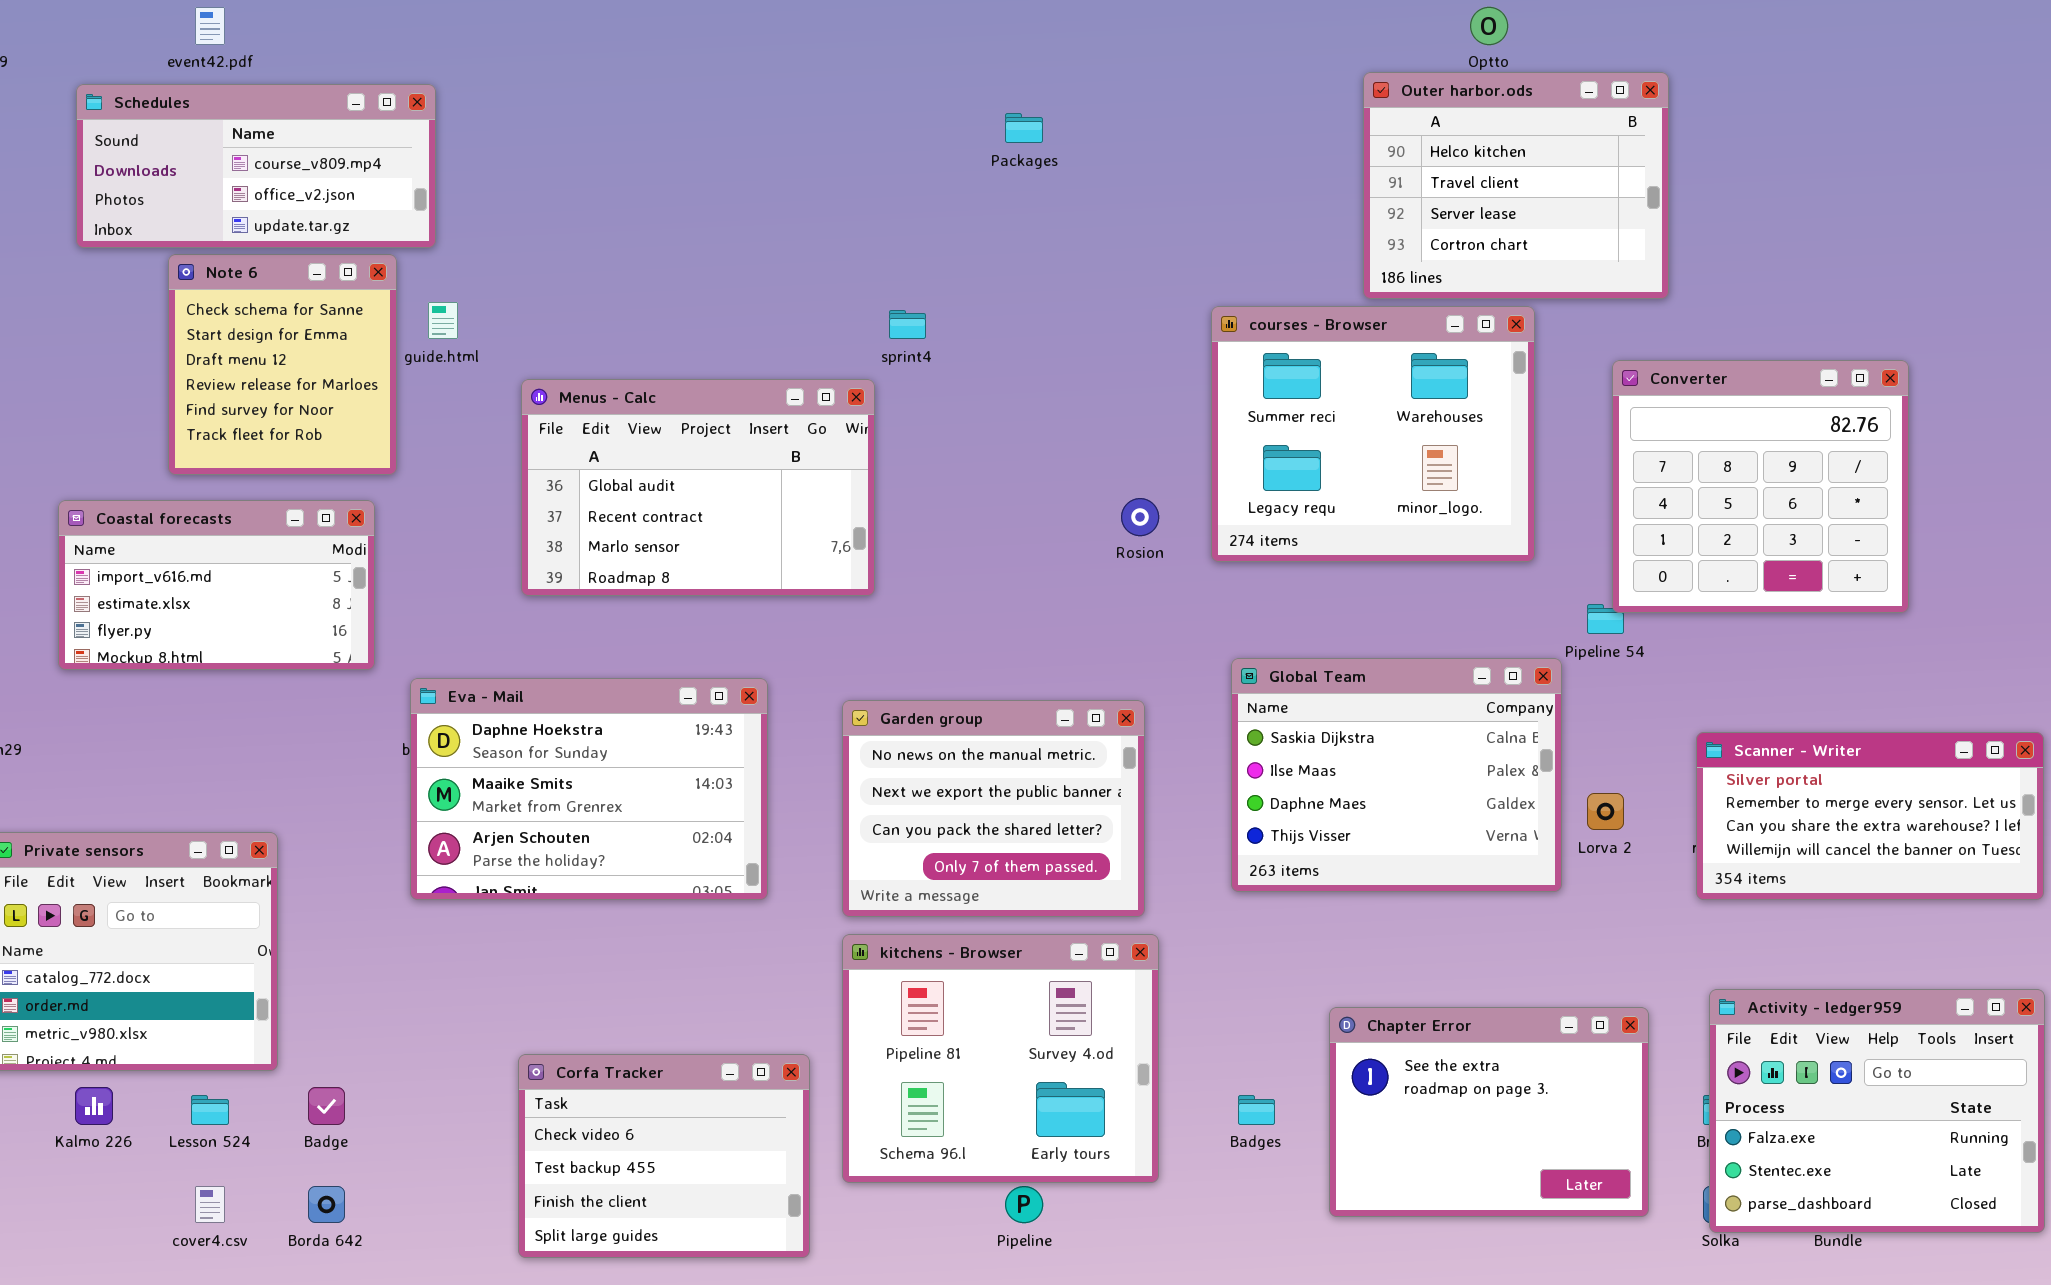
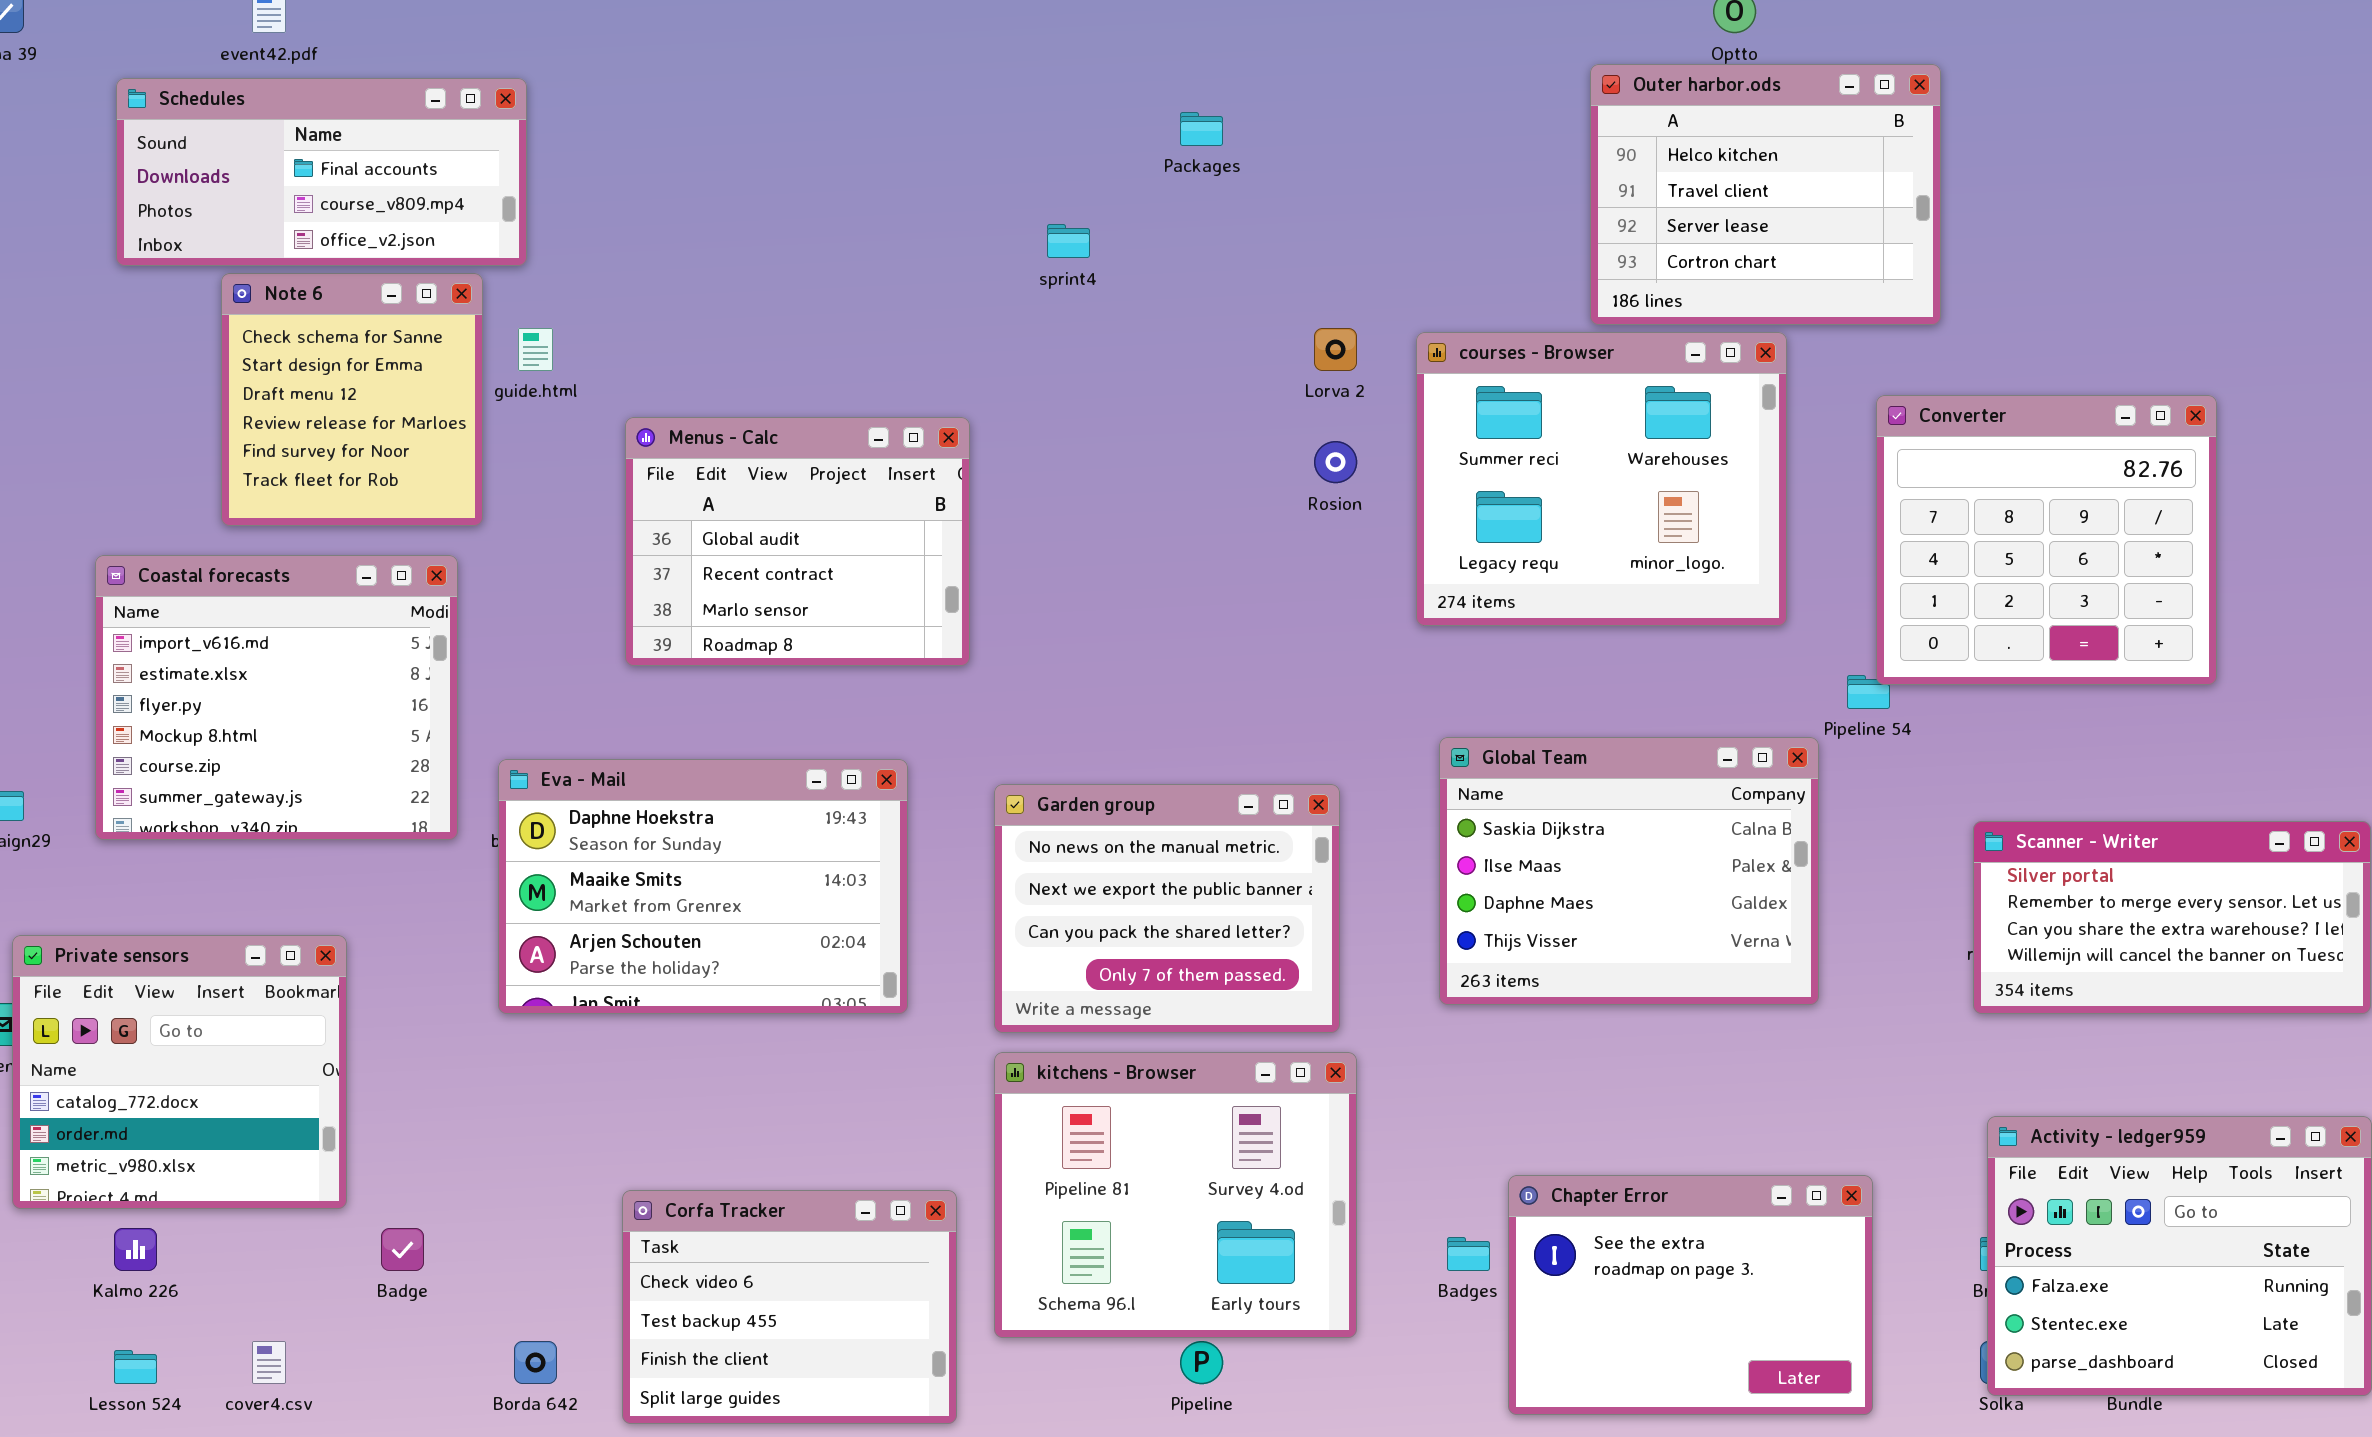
Schedules: [76,84,436,248] -> [116,78,527,266], scrolled up 1 row
sprint4: [889,310,926,339] -> [1047,224,1090,258], moved
Menus - Calc: [521,379,875,596] -> [625,417,970,666], resized
Rosion: [1121,498,1159,536] -> [1314,441,1357,483], moved
Coastal forecasts: [58,500,375,670] -> [95,555,458,840], resized
Lorva 2: [1587,793,1624,830] -> [1314,328,1357,371], moved
Chapter Error: [1329,1007,1649,1217] -> [1508,1175,1873,1415], moved
Lesson 524: [191,1095,229,1125] -> [114,1350,157,1384], moved
Borda 642: [308,1186,345,1223] -> [514,1341,557,1384], moved

